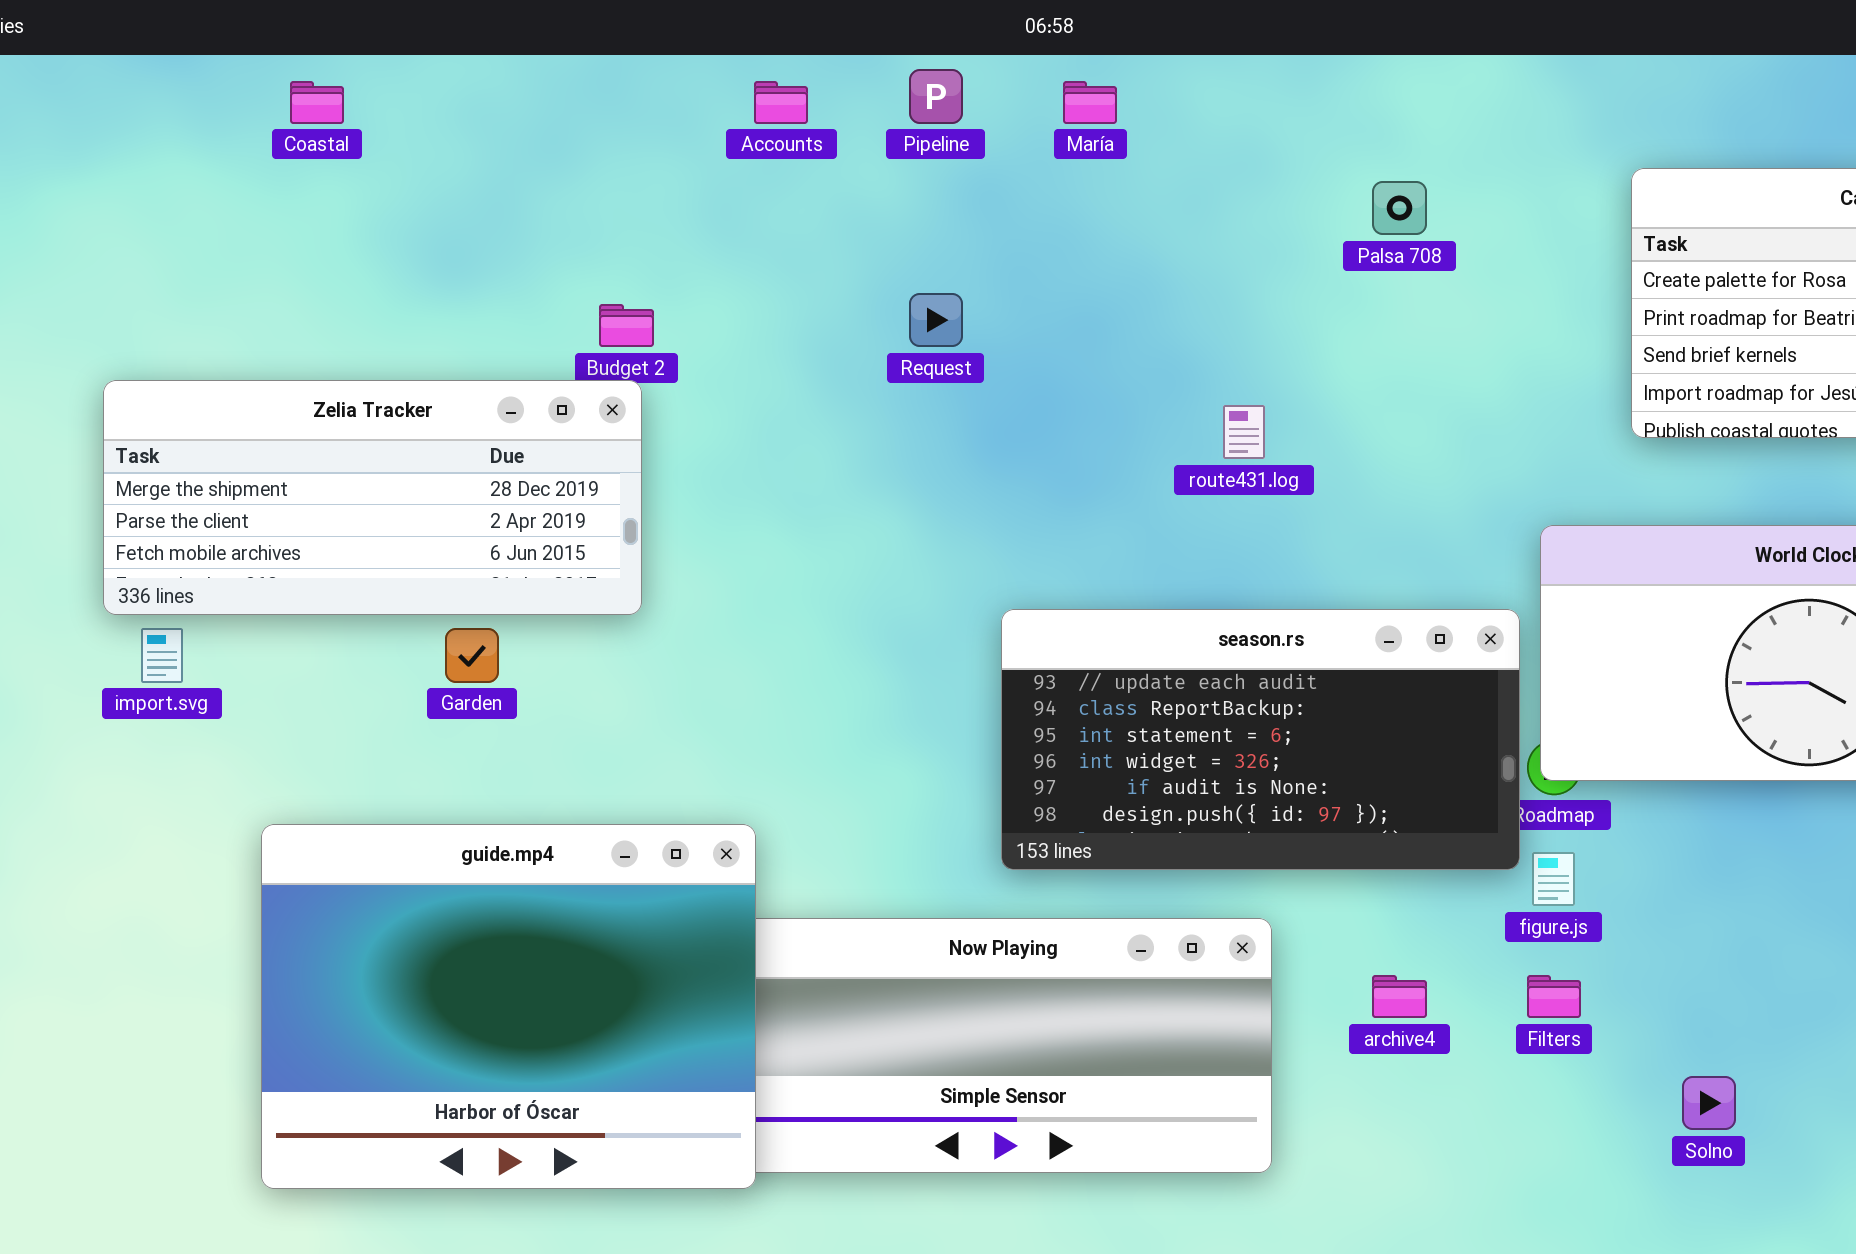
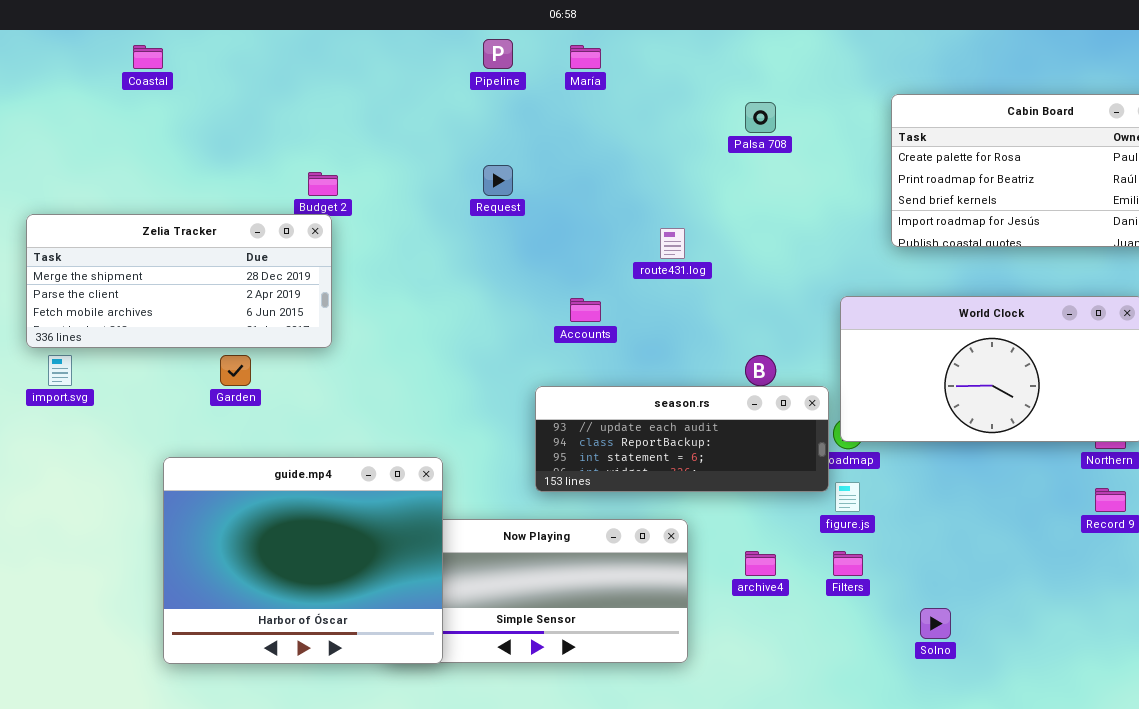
Accounts: [754,81,808,124] -> [570,298,601,322], moved
season.rs: [1001,609,1520,870] -> [535,386,829,492], resized
guide.mp4: [261,824,756,1189] -> [163,457,443,664], moved

